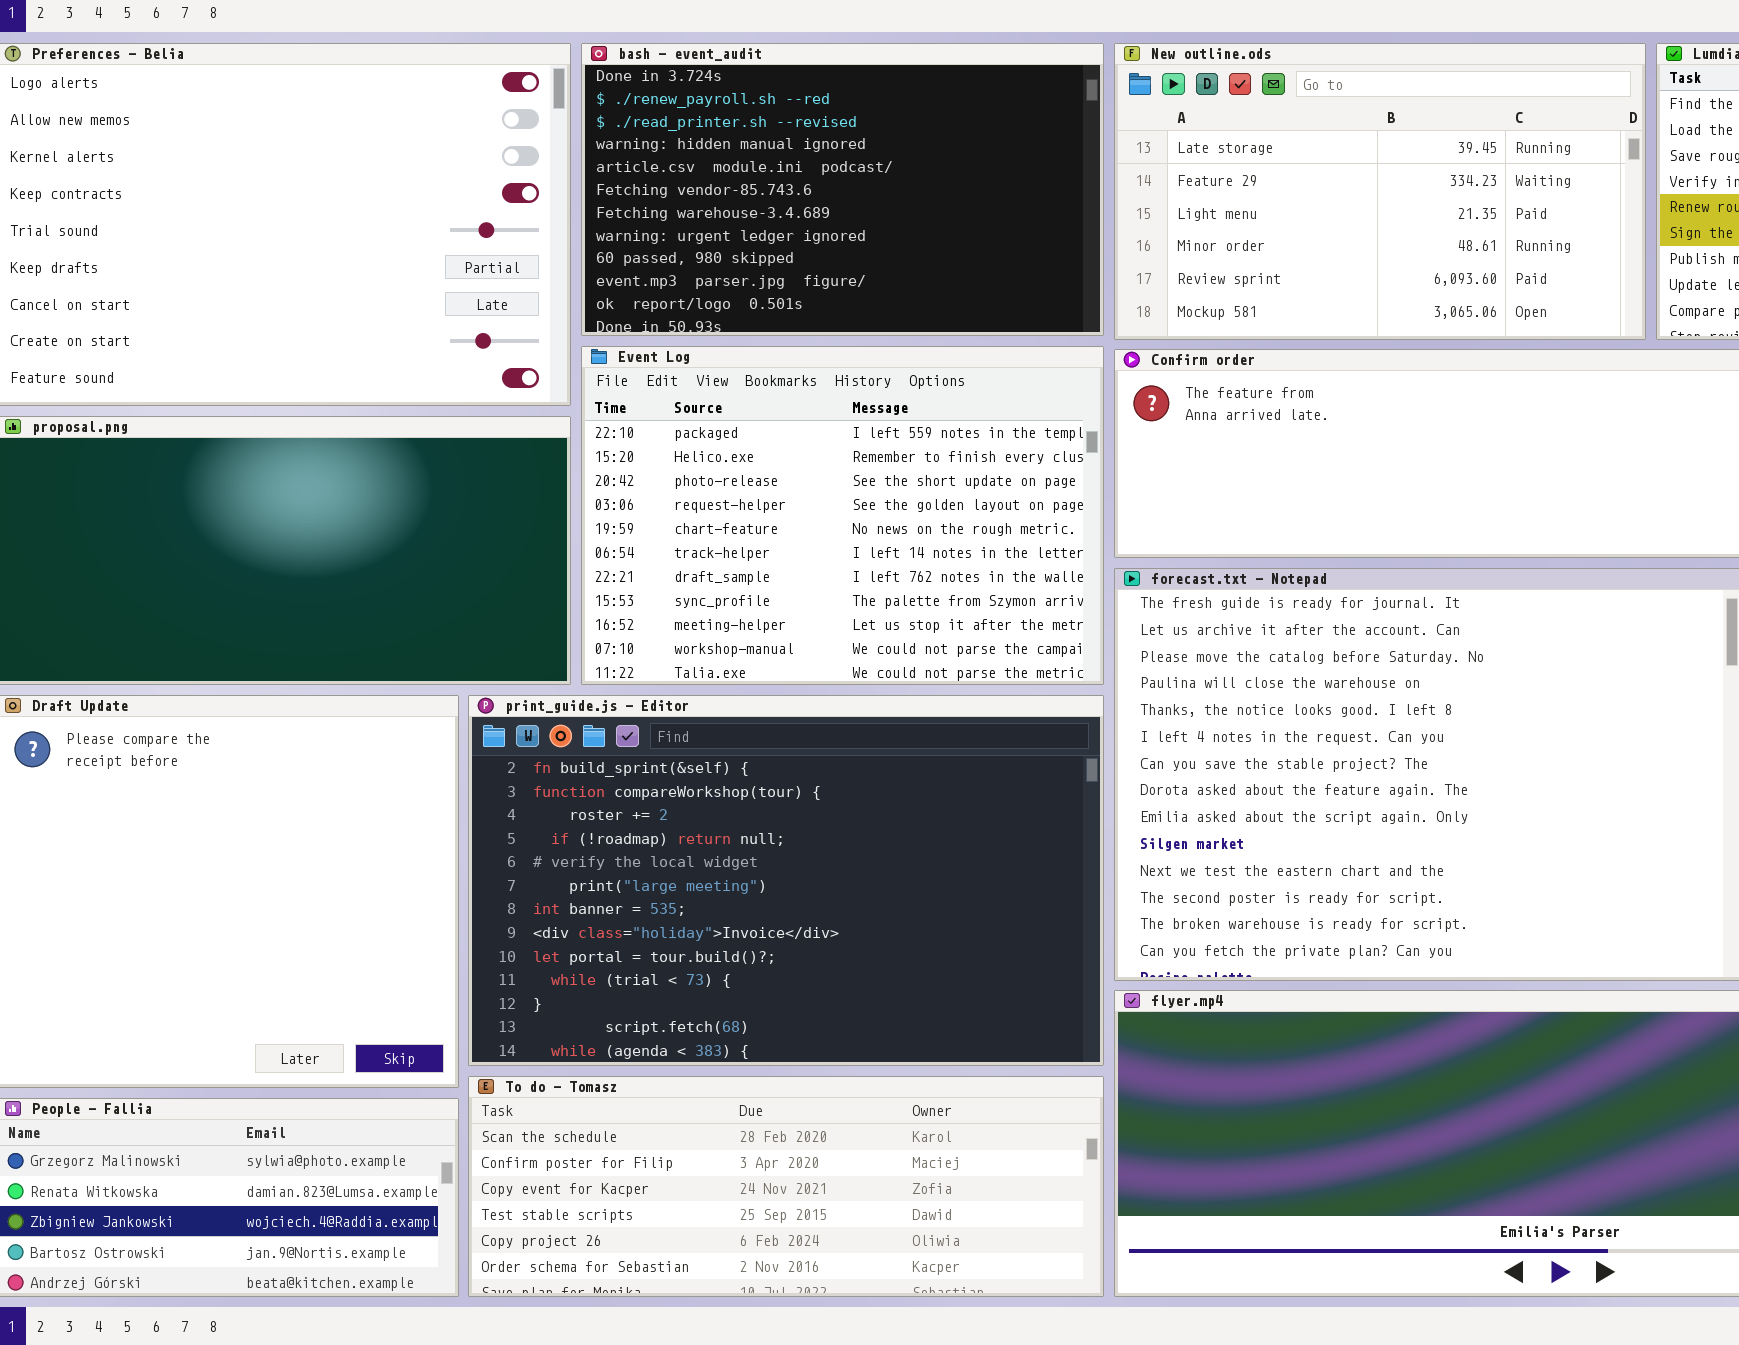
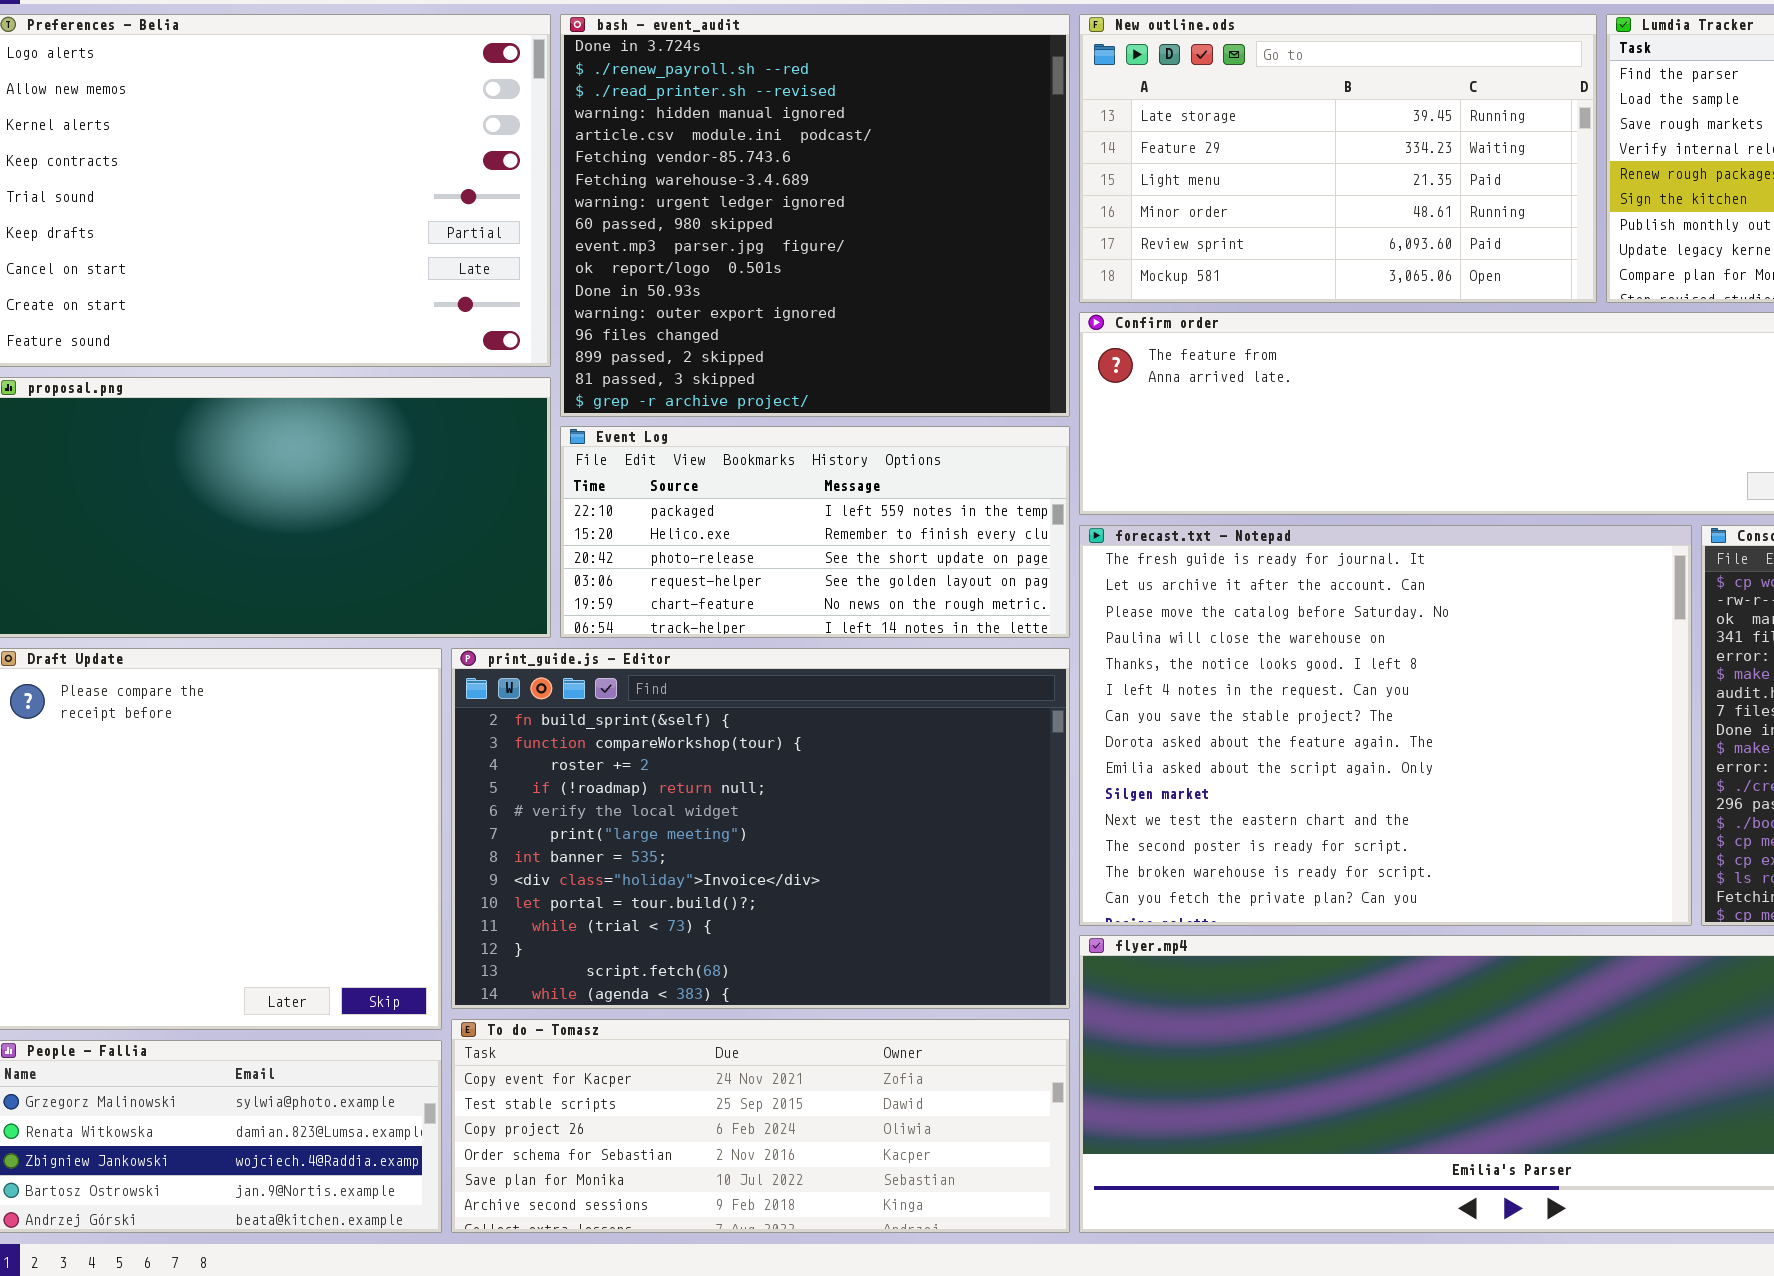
bash - event_audit: [581,43,1104,336] -> [560,14,1070,417], resized
Event Log: [581,346,1104,685] -> [560,426,1070,638], resized
To do - Tomasz: [468,1076,1104,1297] -> [451,1019,1070,1233], scrolled down 2 rows

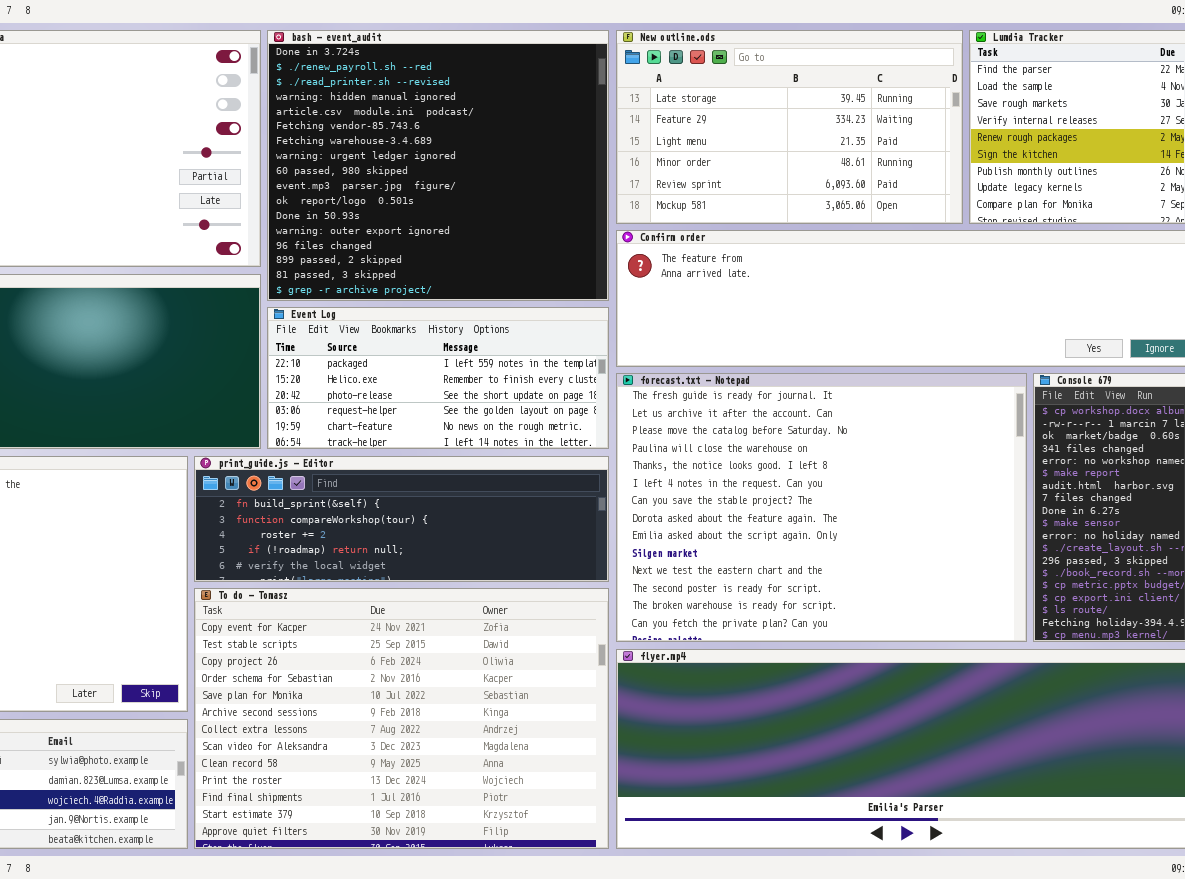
print_guide.js - Editor: [451,648,1070,1009] -> [194,456,609,582], resized
To do - Tomasz: [451,1019,1070,1233] -> [194,588,609,849], resized

